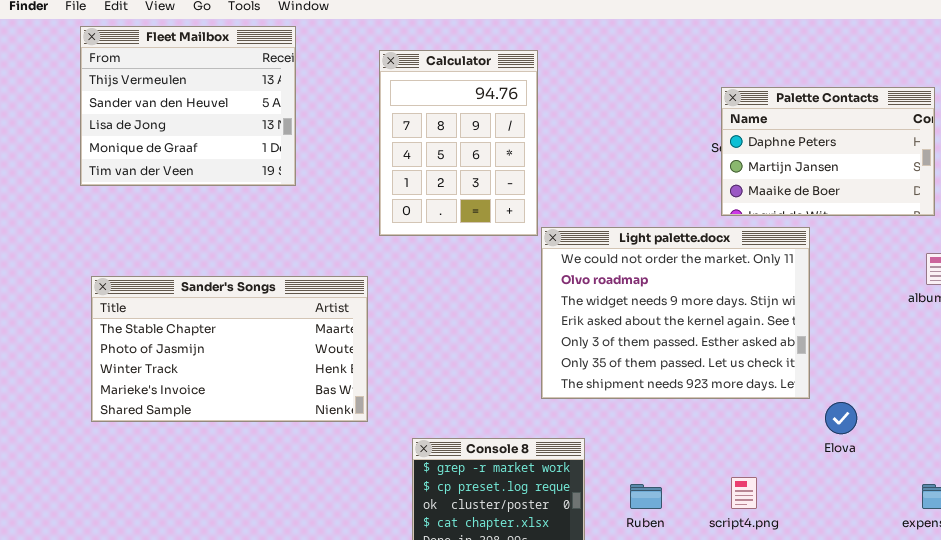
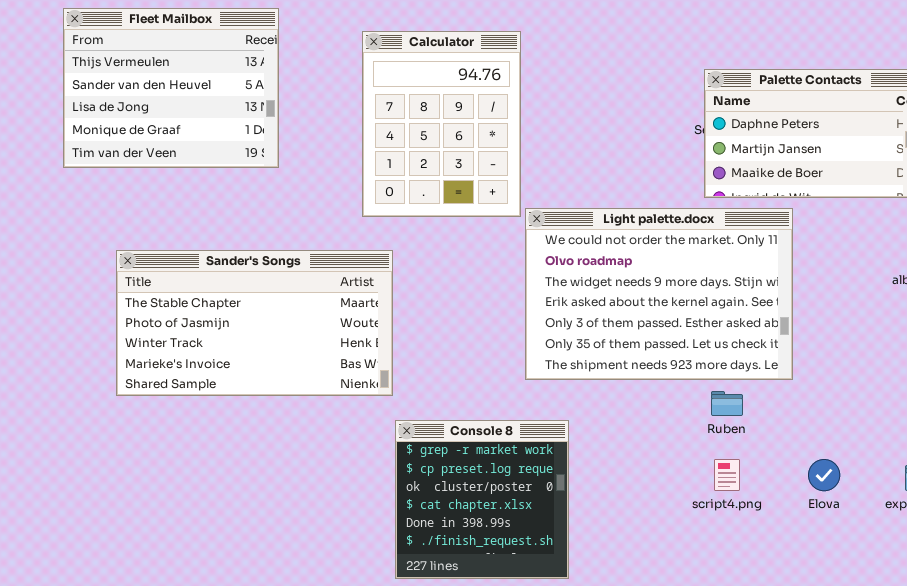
Sander's Songs: [91,276,368,422] -> [116,250,393,396], moved
Elova: [825,402,857,434] -> [808,459,840,491], moved
Ruben: [630,484,662,509] -> [711,391,743,416], moved

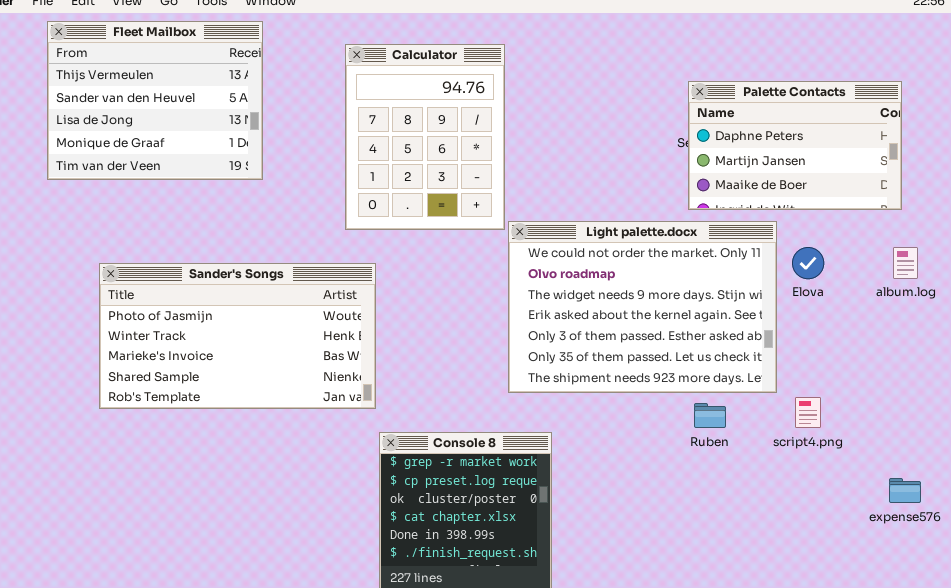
Sander's Songs: [116,250,393,396] -> [99,263,376,409], scrolled down 1 row
script4.png: [714,459,740,491] -> [795,397,821,428], moved
Elova: [808,459,840,491] -> [792,247,824,279], moved

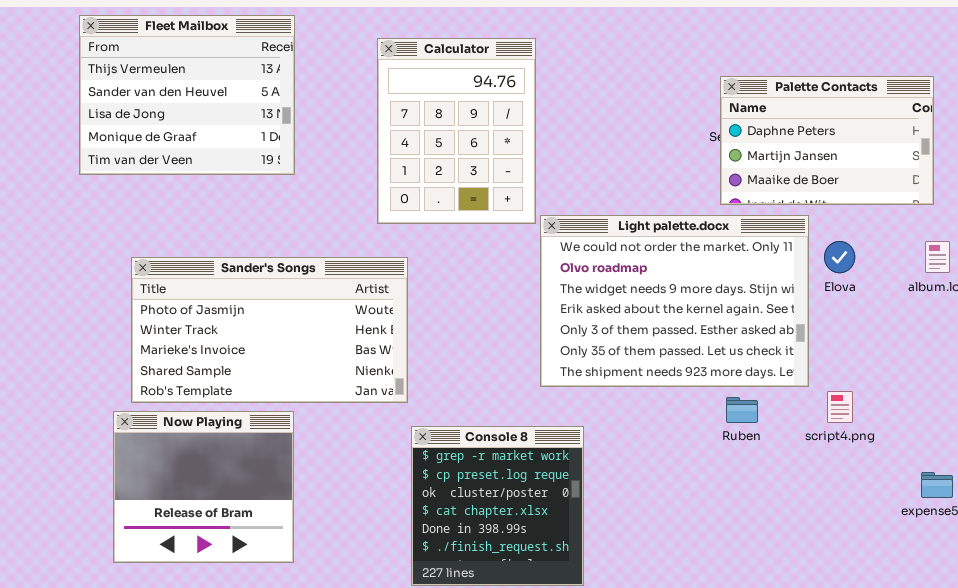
Now Playing: none -> [113,411,294,563], opened

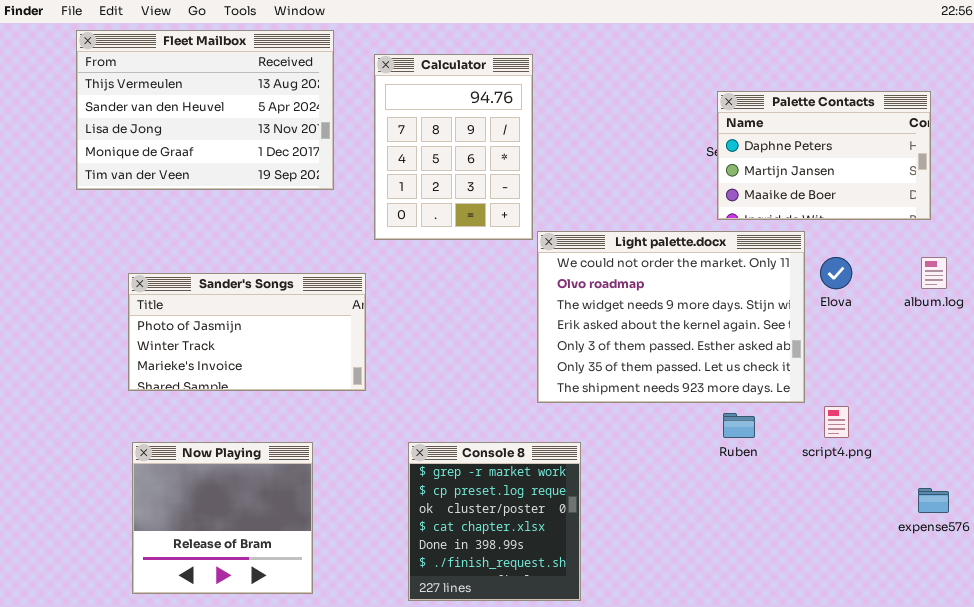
Fleet Mailbox: [79,15,295,175] -> [76,30,334,190], resized
Sander's Songs: [131,257,408,403] -> [128,273,366,391], resized
Now Playing: [113,411,294,563] -> [132,442,313,594], moved

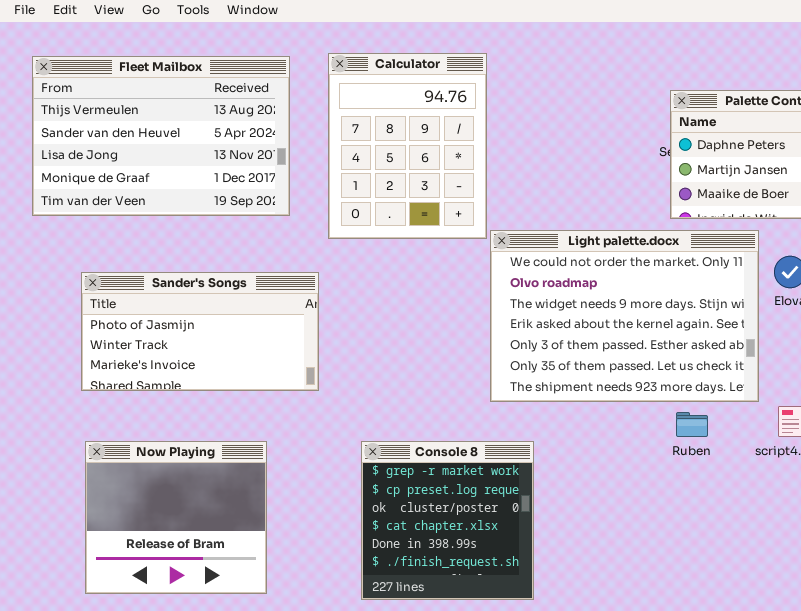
Fleet Mailbox: [76,30,334,190] -> [32,56,290,216], moved

